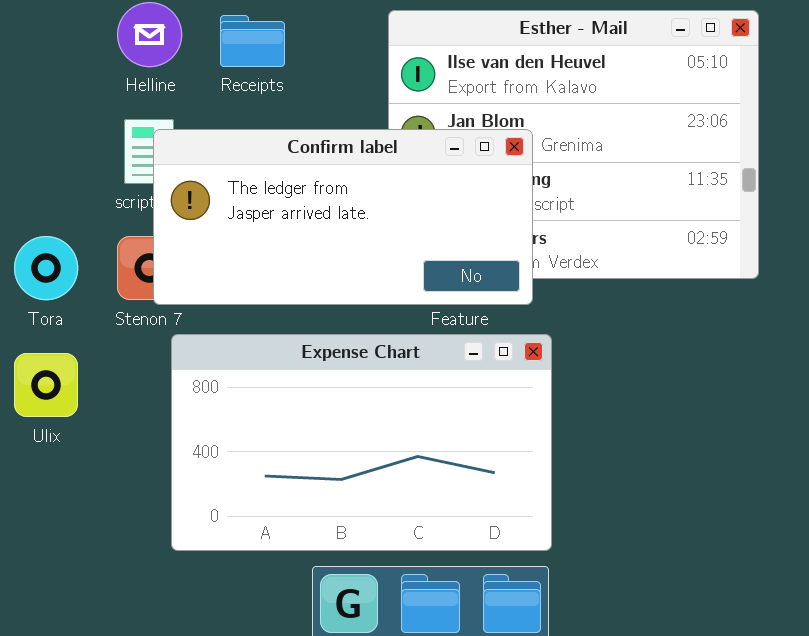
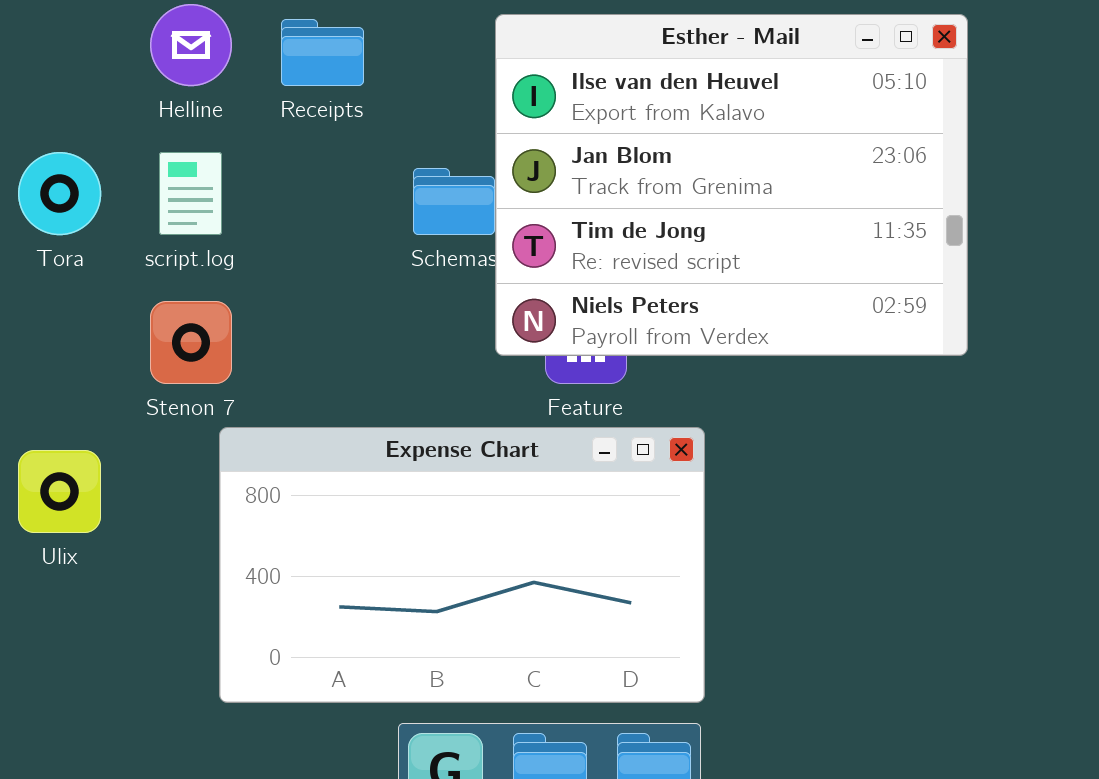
Confirm label: [153,129,533,305] -> none, closed
Tora: [14,236,78,300] -> [18,152,101,235], moved

